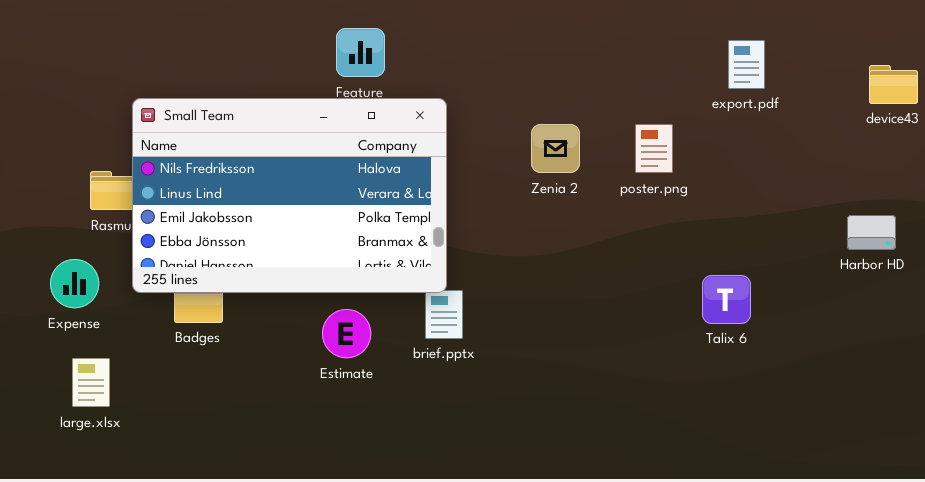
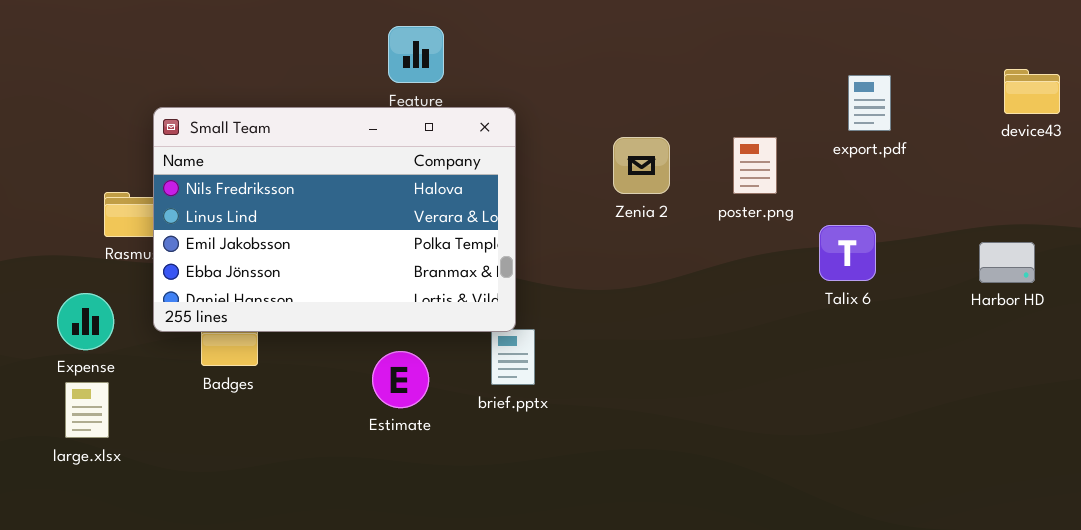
export.pdf: [728,40,765,89] -> [848,75,891,131], moved
Talix 6: [702,275,751,324] -> [819,225,876,281], moved
large.xlsx: [72,358,110,407] -> [65,382,109,438], moved

